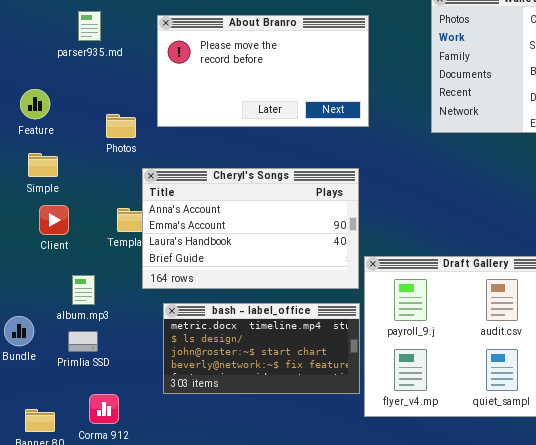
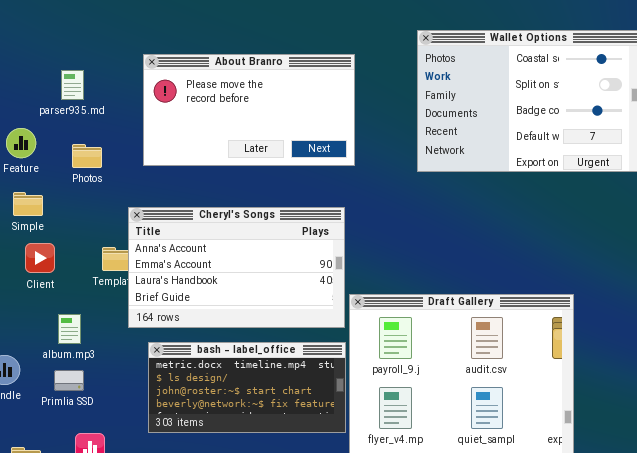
parser935.md: [78,11,101,41] -> [61,70,84,100], moved
Photos: [106,114,136,138] -> [72,144,102,168], moved

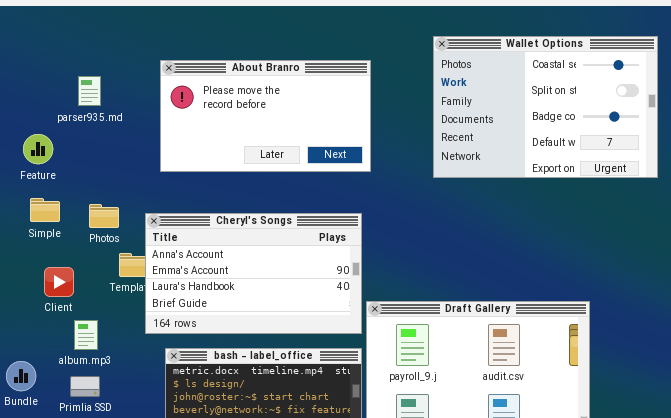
Photos: [72,144,102,168] -> [89,204,119,228], moved
Client: [25,243,55,273] -> [44,267,74,297], moved

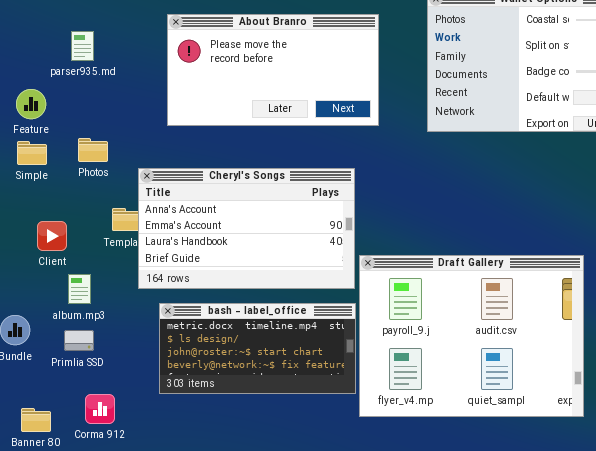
About Branro: [160,60,371,172] -> [167,14,379,126], moved
Simple: [30,198,60,222] -> [17,141,47,165], moved
Photos: [89,204,119,228] -> [78,138,108,162], moved

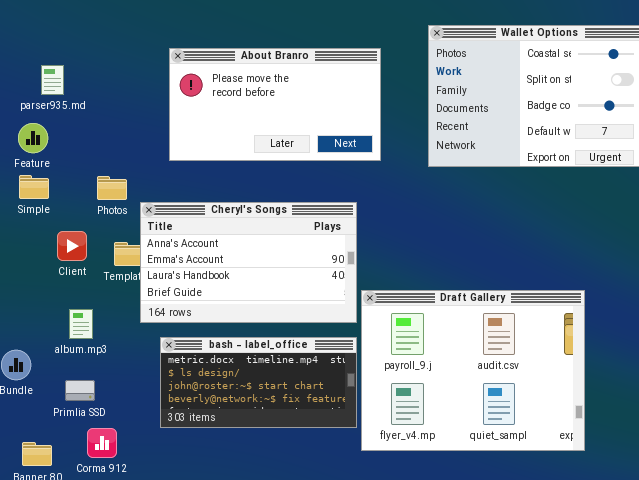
parser935.md: [71,31,94,61] -> [41,65,64,95], moved
Photos: [78,138,108,162] -> [97,176,127,200], moved
Client: [37,221,67,251] -> [57,231,87,261], moved
Primlia SSD: [64,330,94,351] -> [65,380,95,401], moved

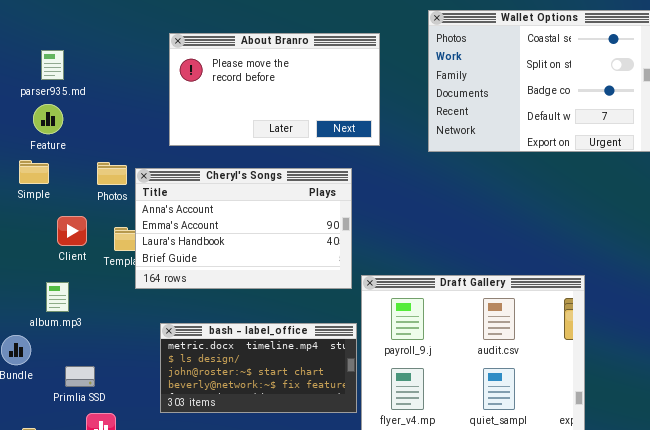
Feature: [18,123,48,153] -> [33,104,63,134], moved
Cheryl's Songs: [140,202,357,323] -> [135,168,352,289], moved
album.mp3: [69,309,93,339] -> [46,282,69,312], moved

